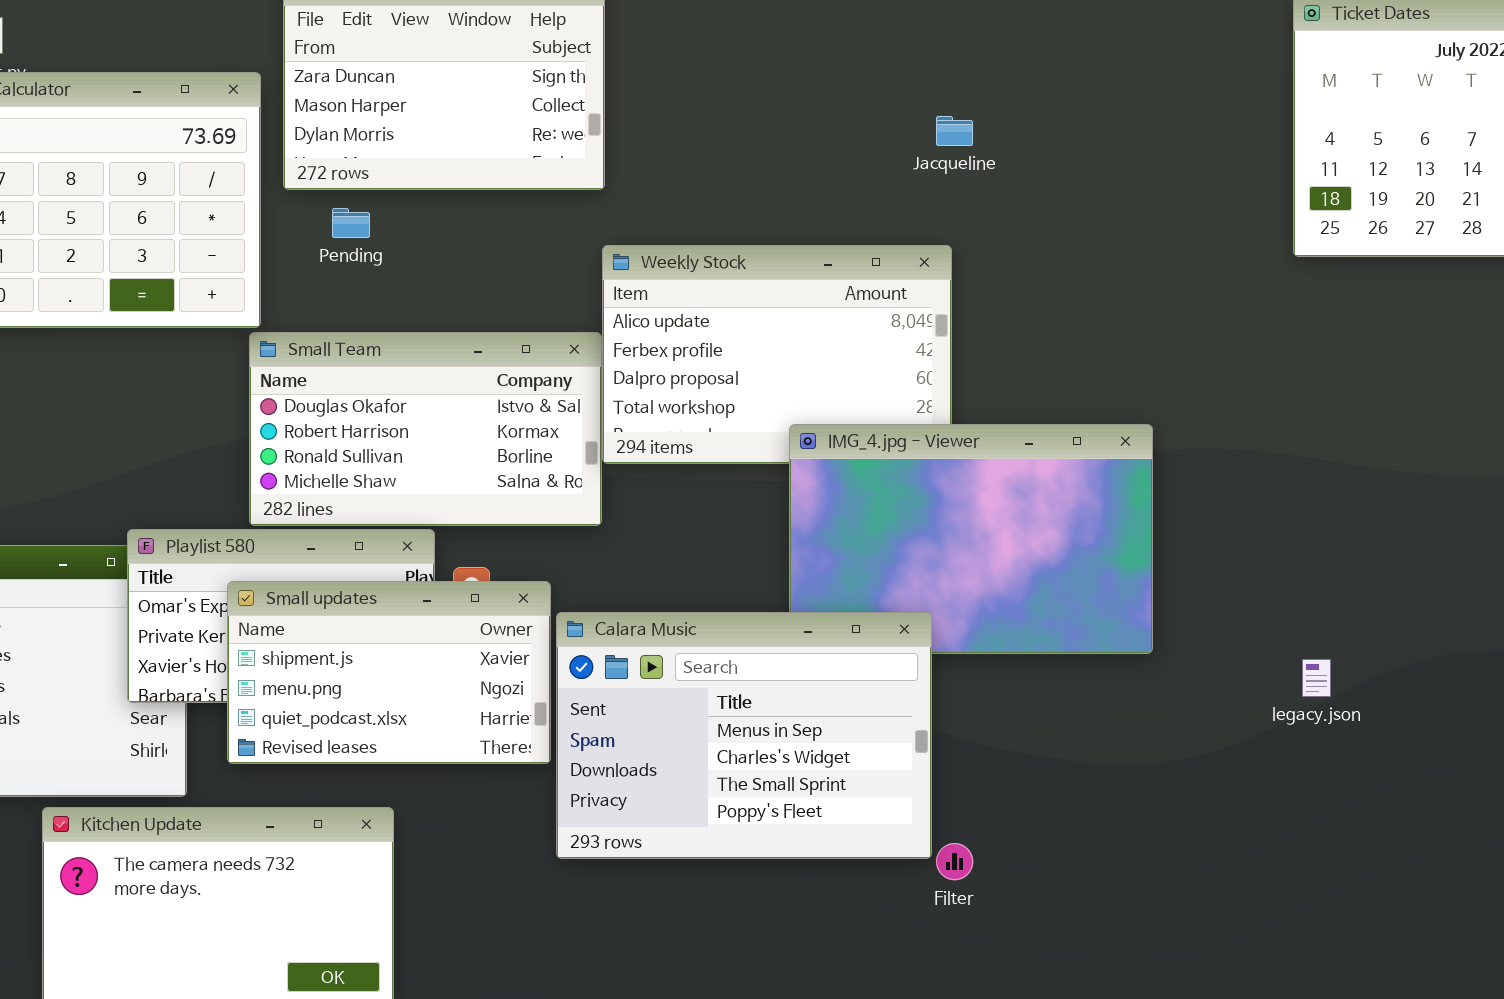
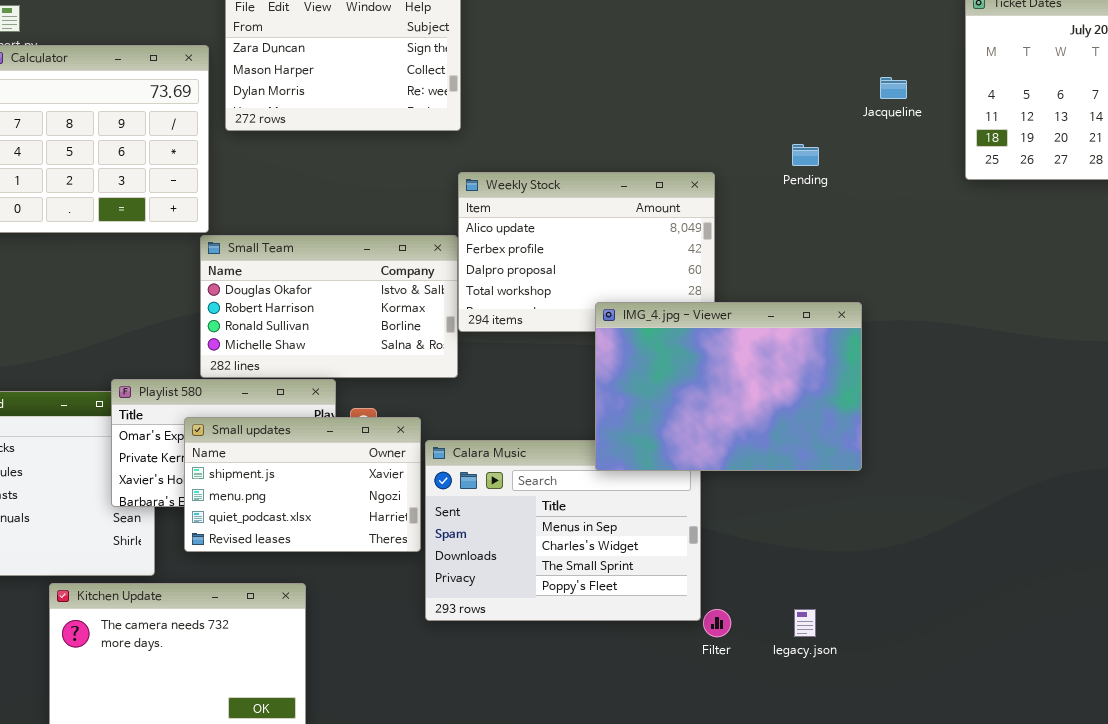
Jacqueline: [936,116,973,146] -> [880,77,907,99], moved
Pending: [332,208,370,238] -> [792,144,819,166], moved
IMG_4.jpg - Viewer: [789,424,1153,654] -> [595,302,862,471], raised
legacy.json: [1302,659,1331,697] -> [794,609,816,637], moved

